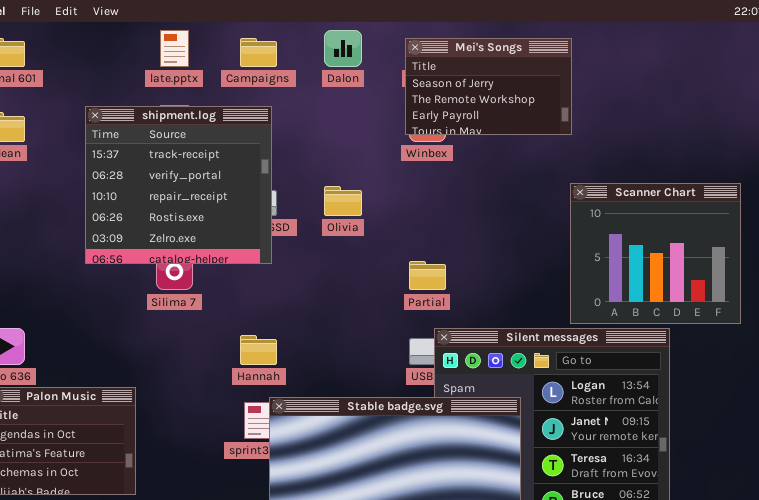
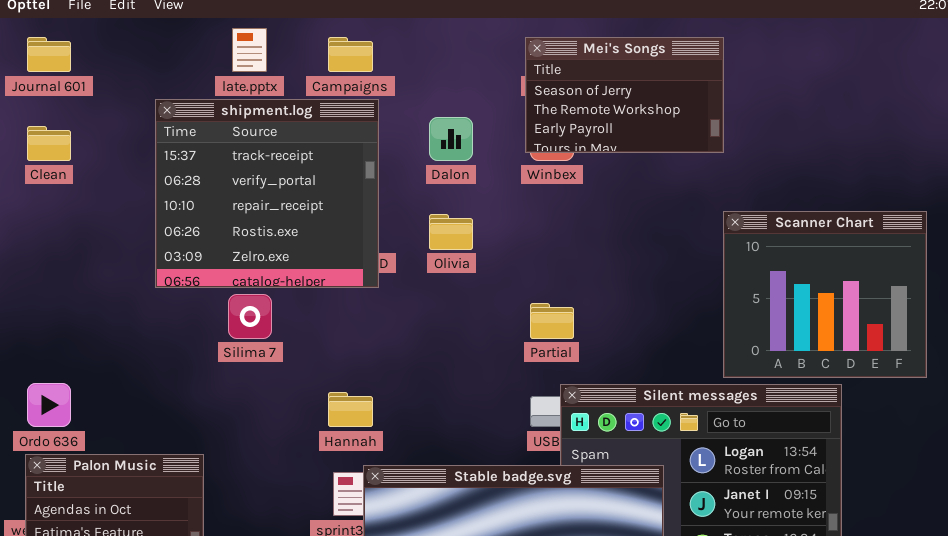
Dalon: [324,30,362,67] -> [429,117,473,161], moved
shipment.log: [85,106,272,264] -> [155,99,379,288], moved

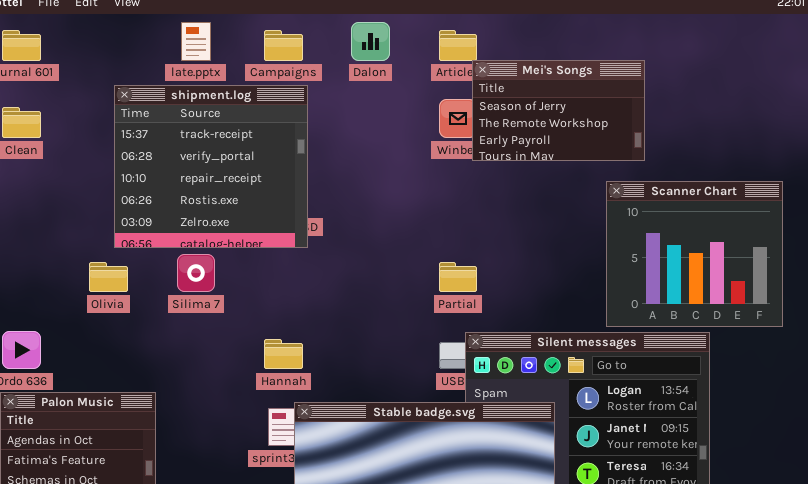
Mei's Songs: [525,37,724,153] -> [472,60,645,161], moved
Dalon: [429,117,473,161] -> [351,22,390,61], moved
Olivia: [429,214,473,250] -> [89,262,128,292], moved

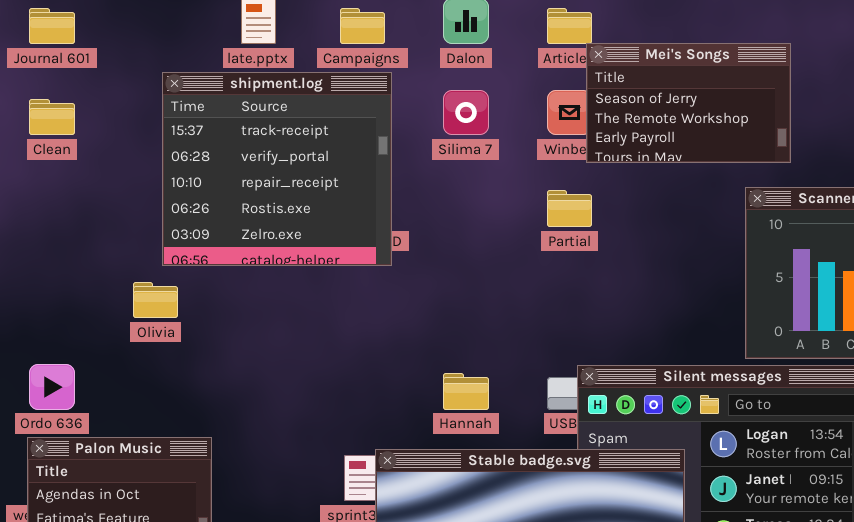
Silima 7: [177,254,215,292] -> [443,90,489,135], moved
Partial: [439,262,477,292] -> [547,190,592,227], moved
Hannah: [264,339,303,369] -> [443,373,489,410], moved

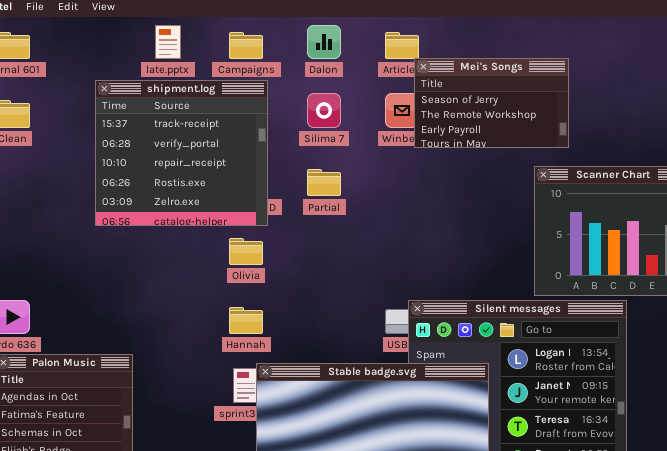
Partial: [547,190,592,227] -> [307,169,341,196], moved
Olivia: [133,282,178,318] -> [229,238,263,265], moved
Hannah: [443,373,489,410] -> [229,307,263,334], moved

